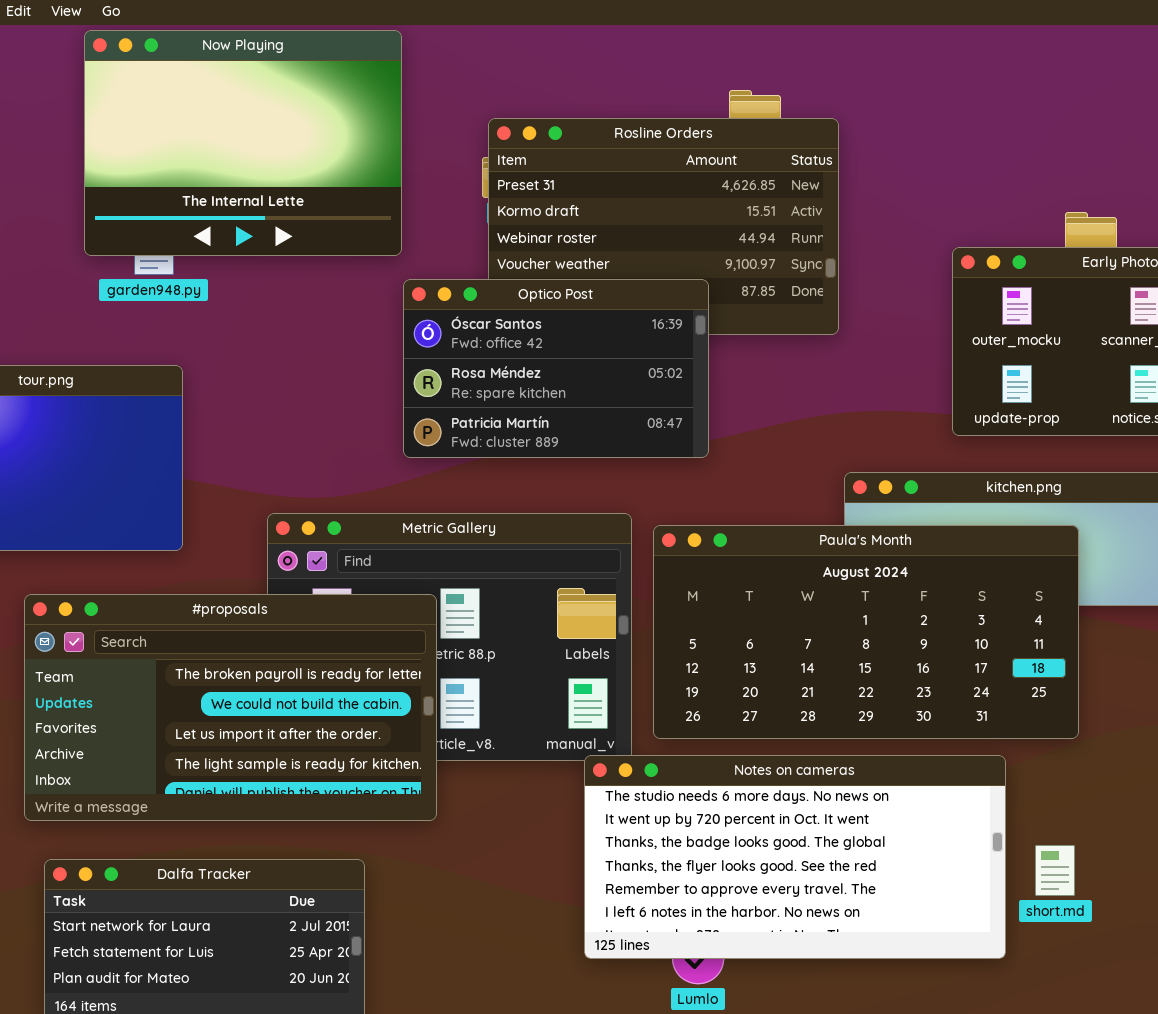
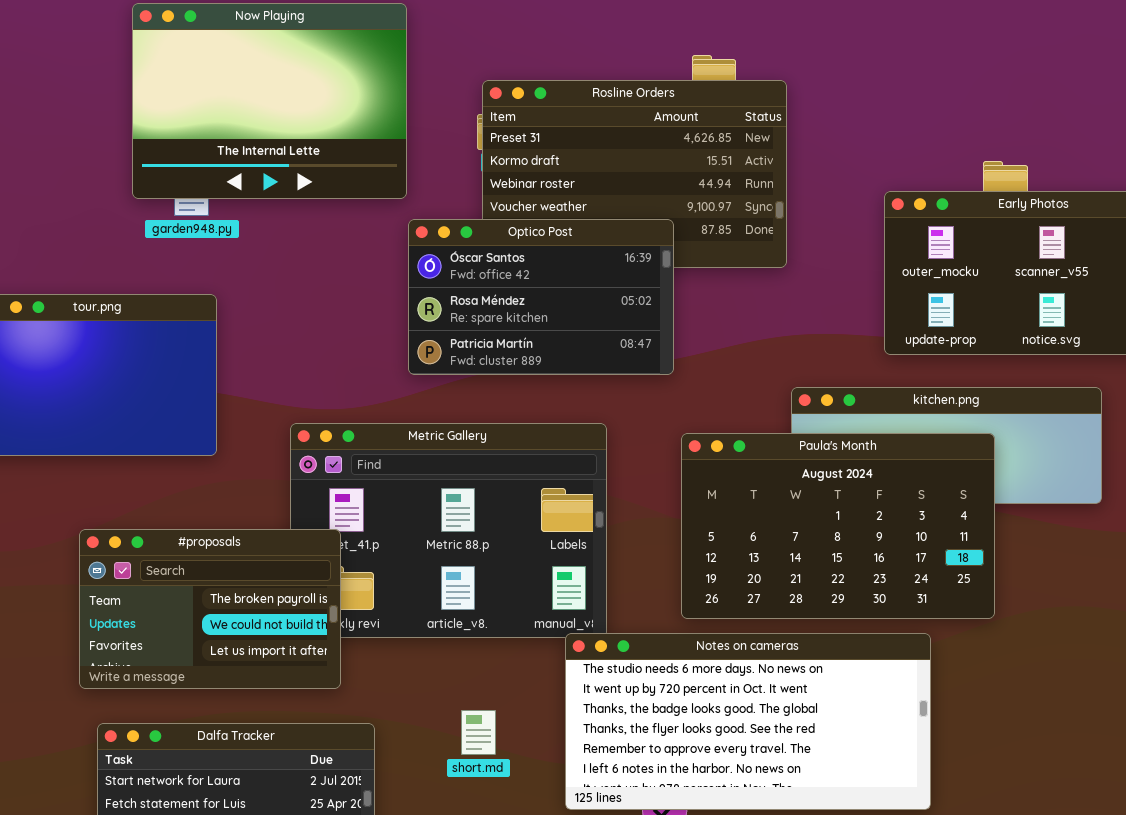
Paula's Month: [653,525,1079,739] -> [681,433,995,619], resized
#proposals: [24,594,437,821] -> [79,529,341,689], resized
short.md: [1035,845,1075,896] -> [461,710,496,755], moved

